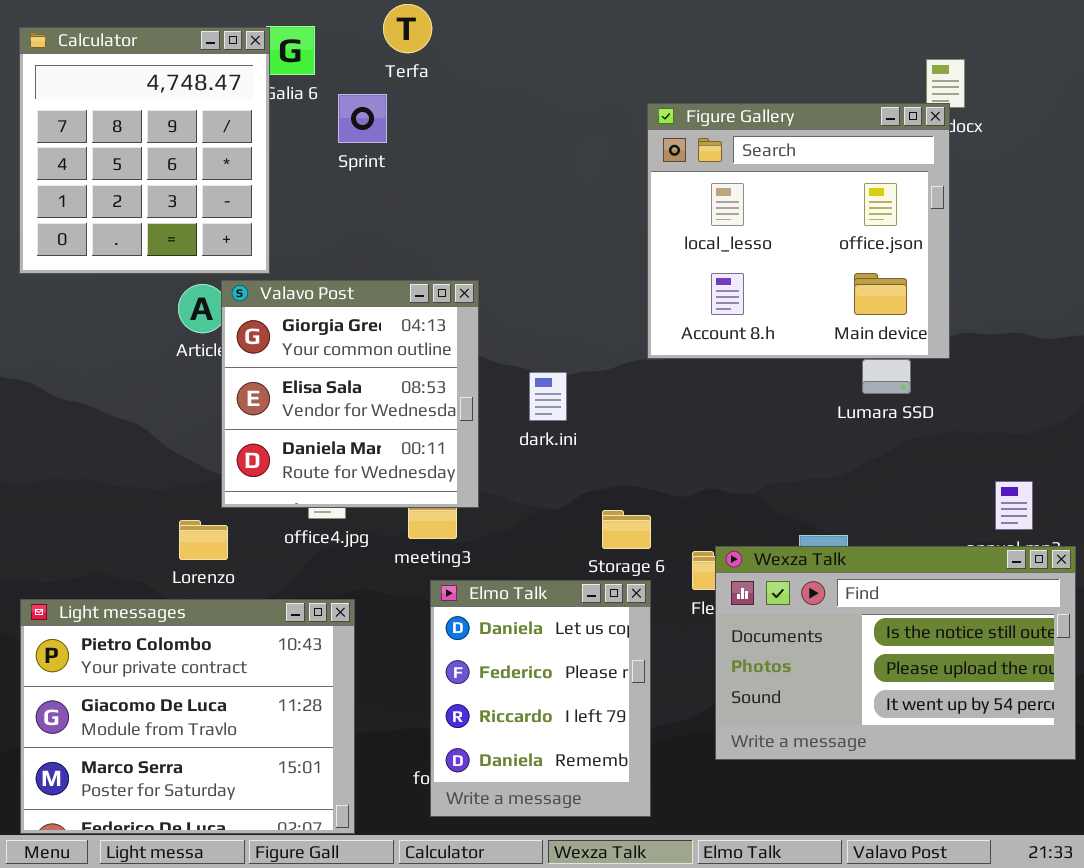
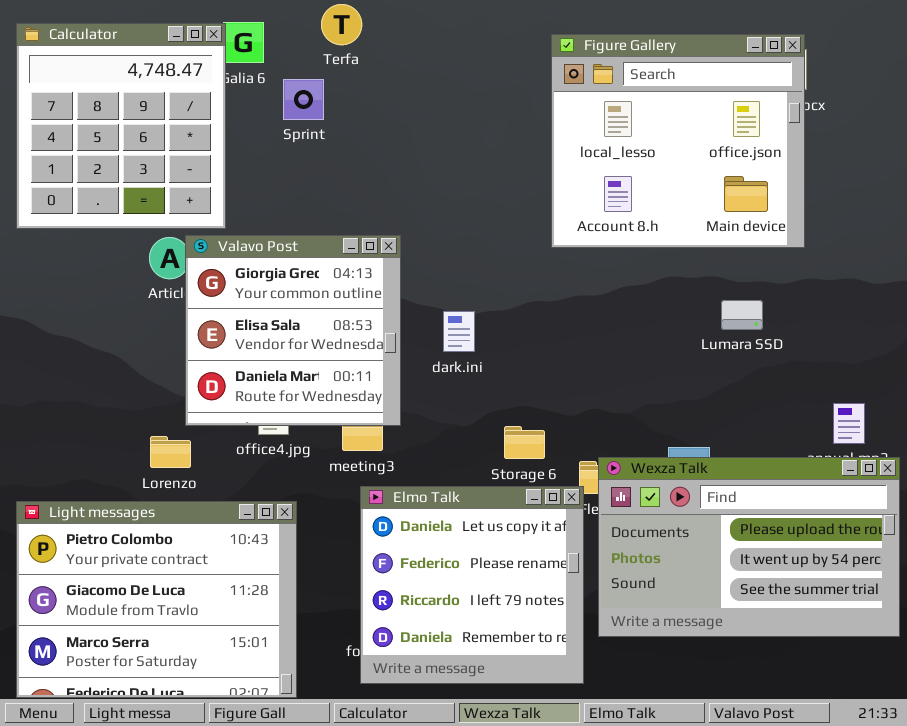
Figure Gallery: [647,103,950,359] -> [551,34,805,248], moved
Wexza Talk: [715,546,1076,760] -> [598,457,900,637], scrolled down 1 row
Elmo Talk: [430,580,651,817] -> [360,486,584,684], resized

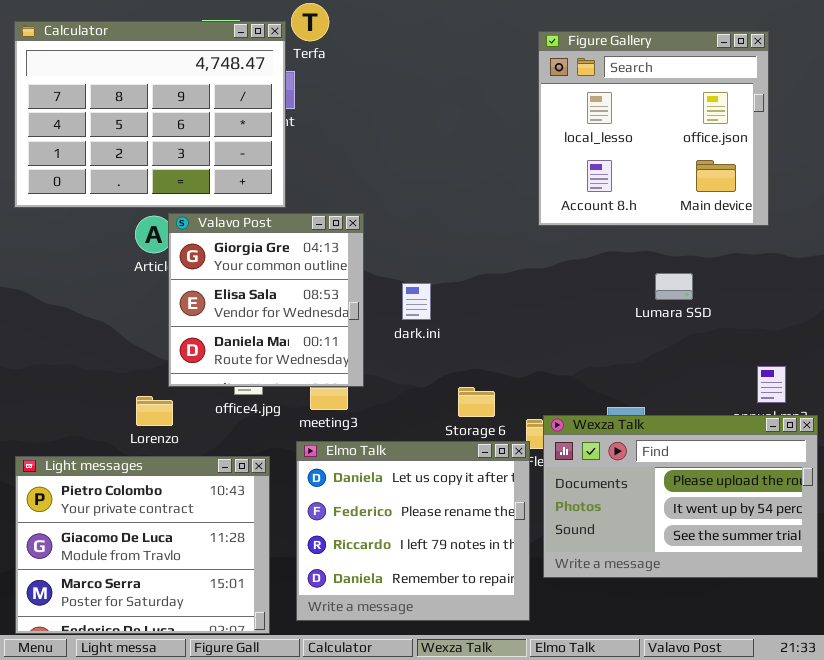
Calculator: [16,23,226,229] -> [14,21,286,208], resized
Figure Gallery: [551,34,805,248] -> [538,31,769,226], moved
Elmo Talk: [360,486,584,684] -> [296,441,530,621], resized

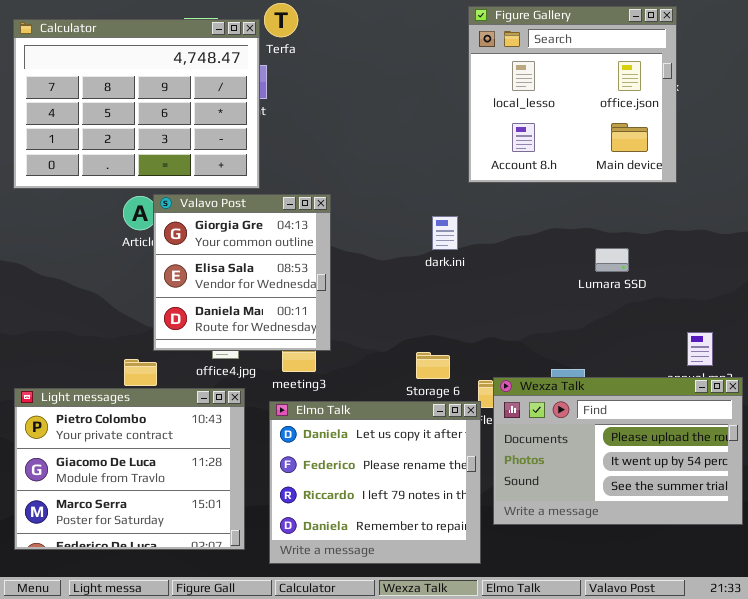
Figure Gallery: [538,31,769,226] -> [468,6,677,183], moved
dark.ini: [402,283,431,320] -> [432,216,458,250], moved
Light messages: [15,456,270,634] -> [14,388,245,550], moved

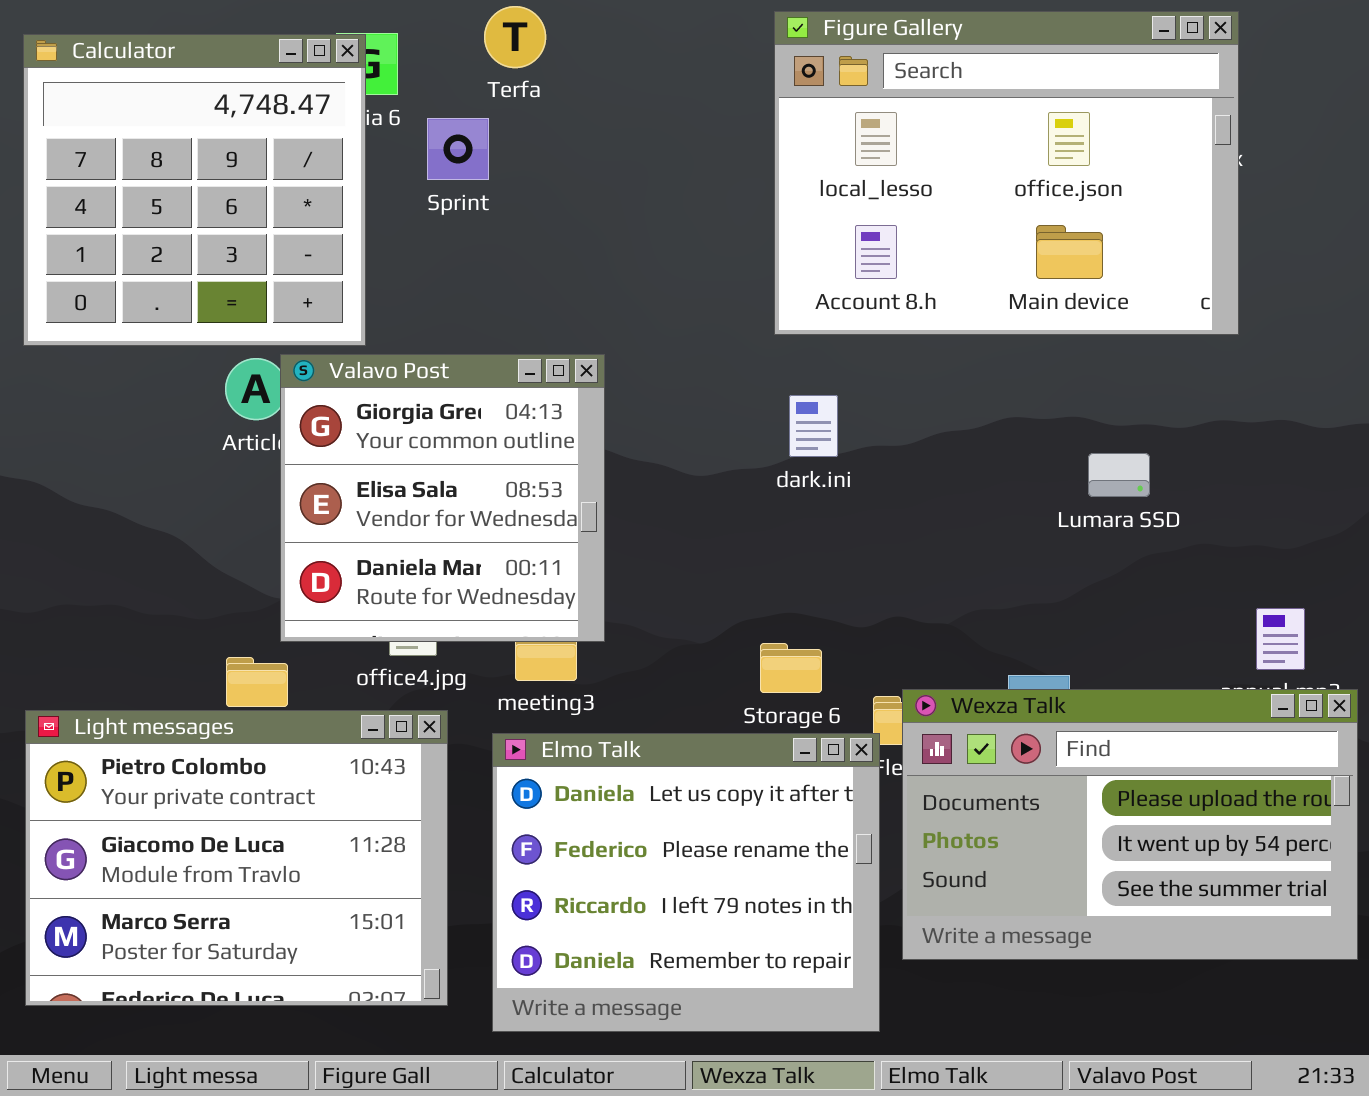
Figure Gallery: [468,6,677,183] -> [774,11,1239,335], resized
Calculator: [13,19,260,189] -> [23,34,366,346], resized

